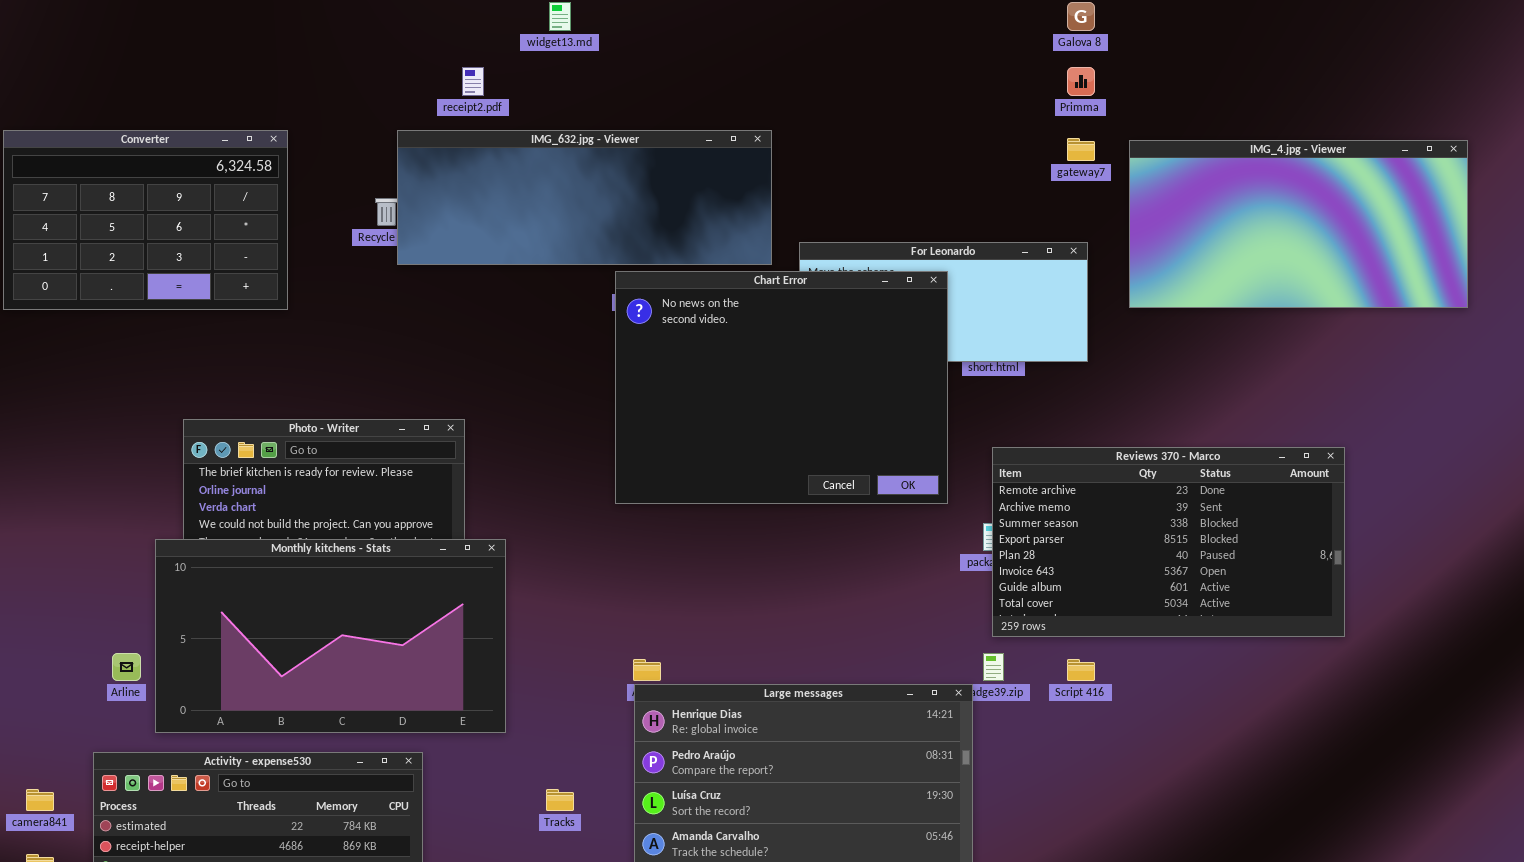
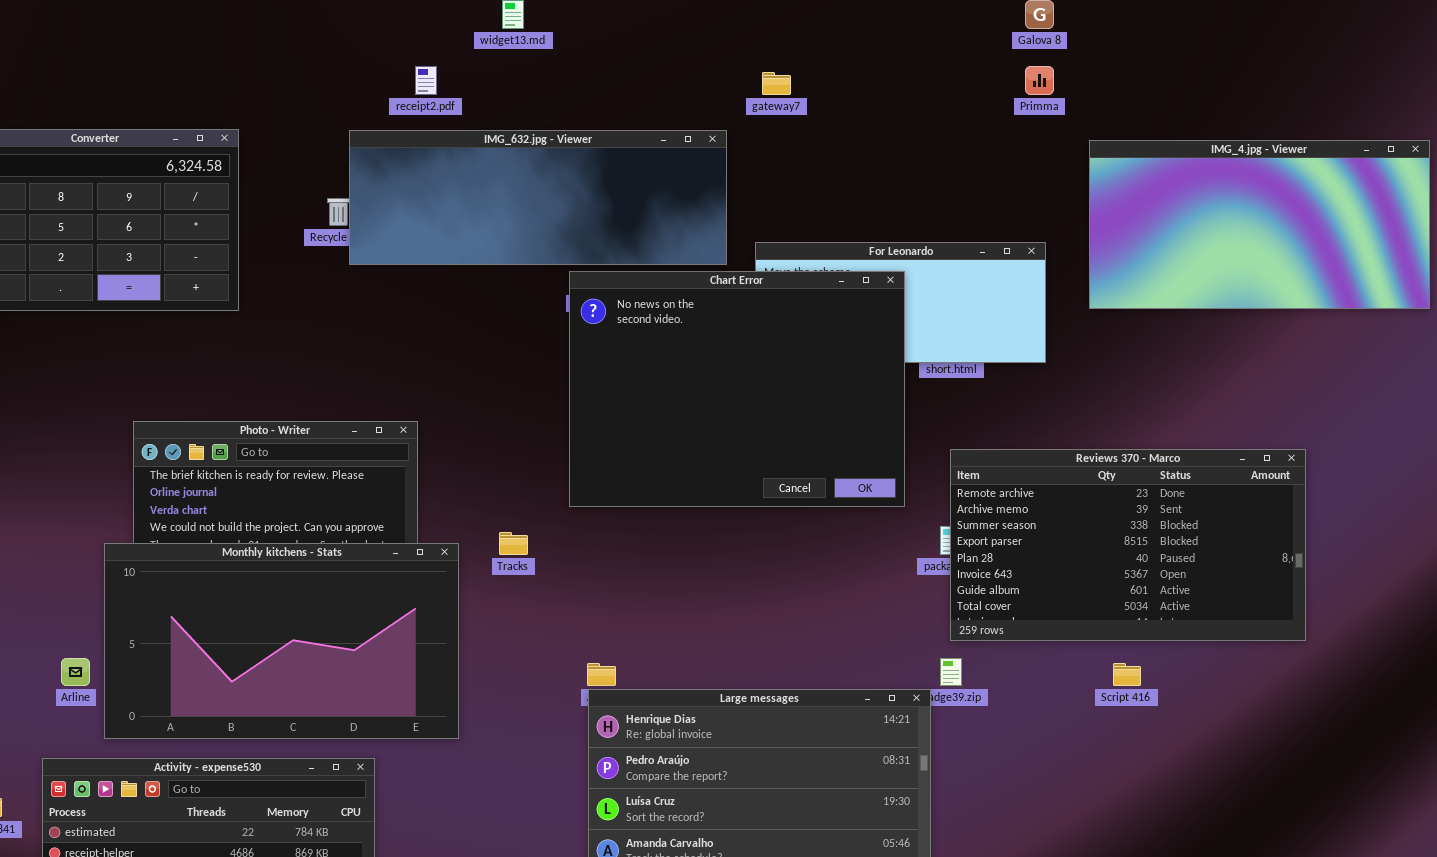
gateway7: [1067,138,1095,161] -> [762,72,791,95], moved
Script 416: [1067,659,1095,681] -> [1113,663,1141,686], moved
Tracks: [546,789,574,811] -> [499,532,528,555], moved

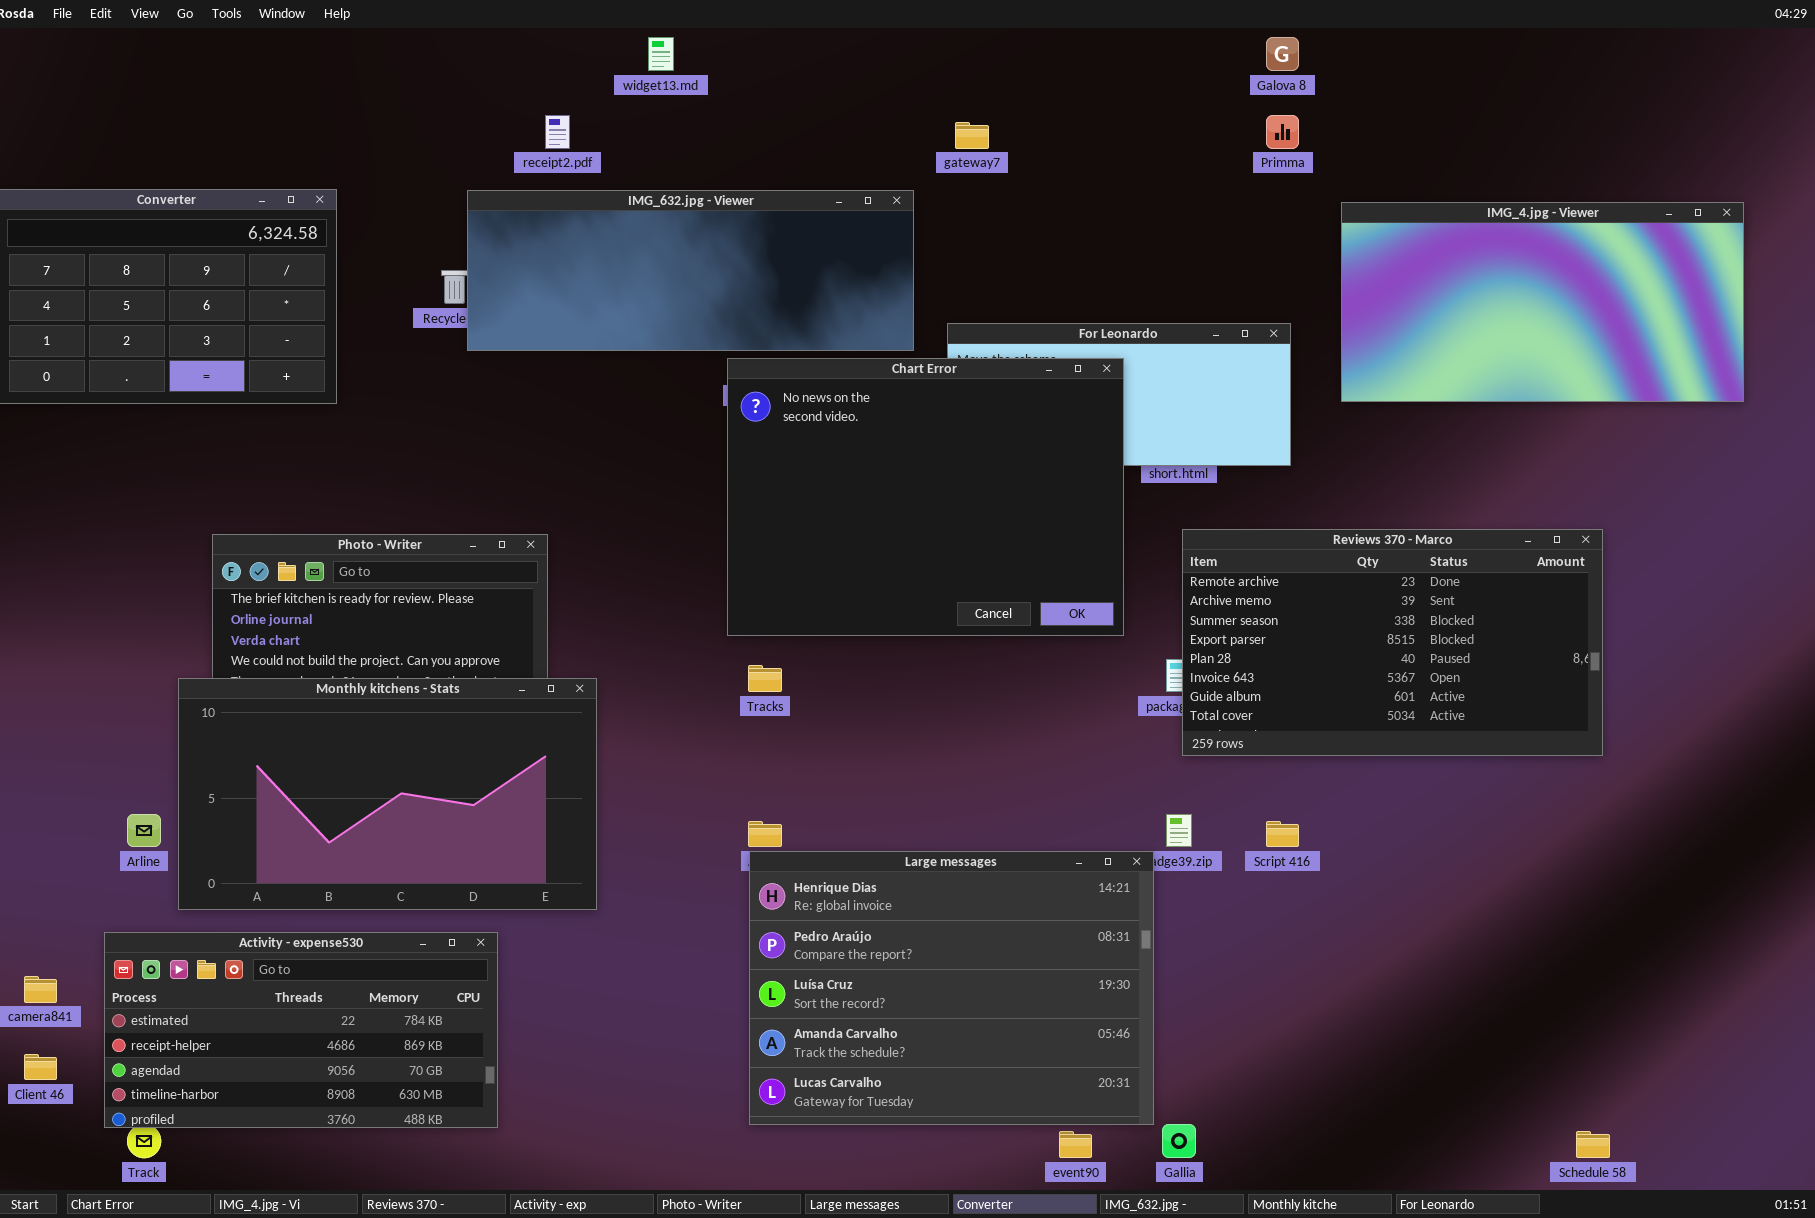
Reviews 370 - Marco: [950,449,1306,641] -> [1182,529,1603,756], moved
Tracks: [499,532,528,555] -> [748,665,782,692], moved
Script 416: [1113,663,1141,686] -> [1266,821,1299,847], moved

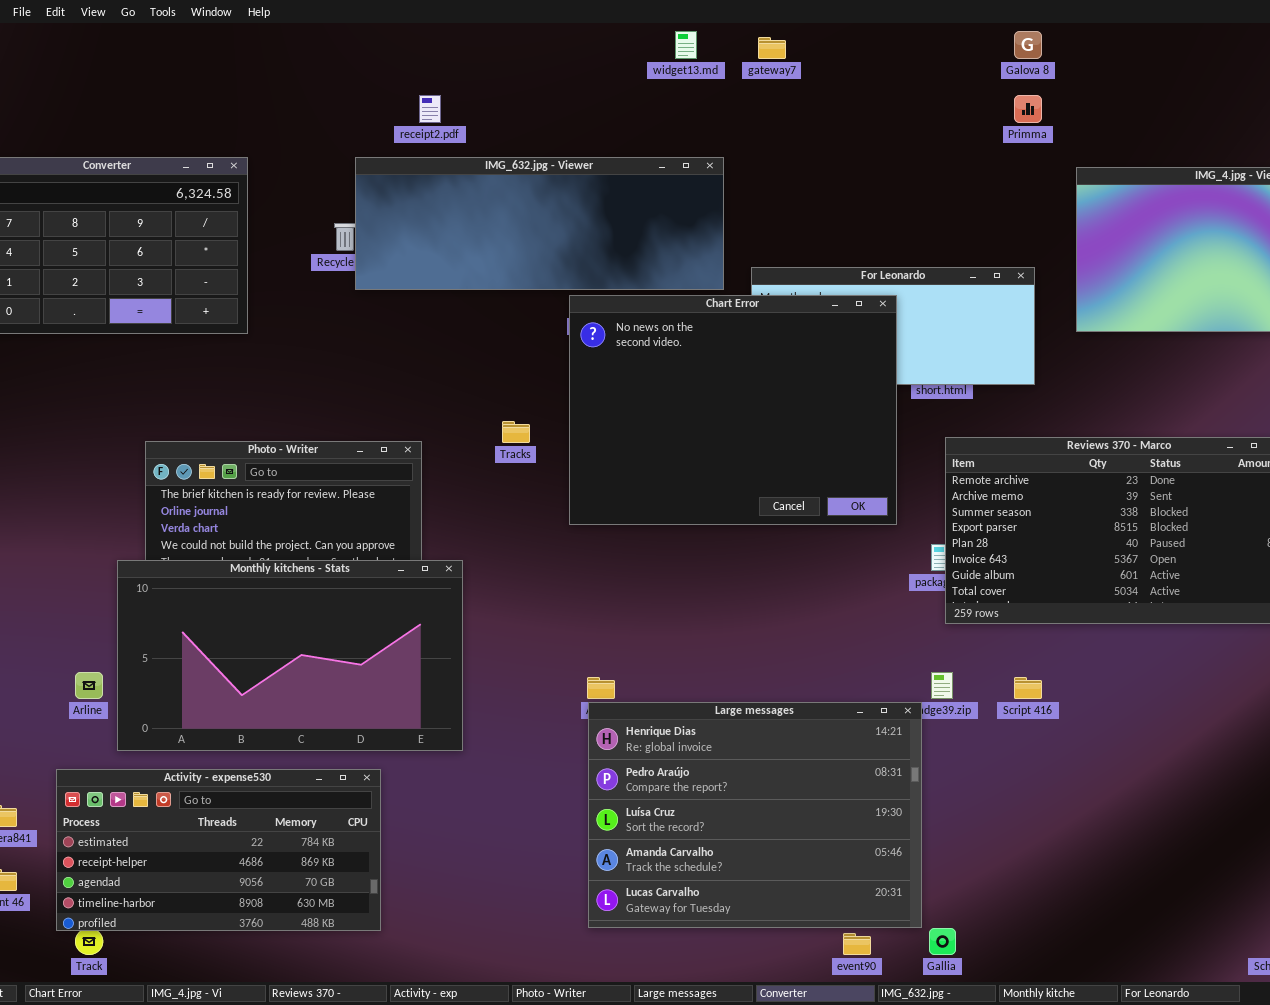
widget13.md: [648,37,674,71] -> [675,31,697,59], moved
gateway7: [955,122,989,149] -> [758,37,786,59], moved
Tracks: [748,665,782,692] -> [502,421,530,443], moved

